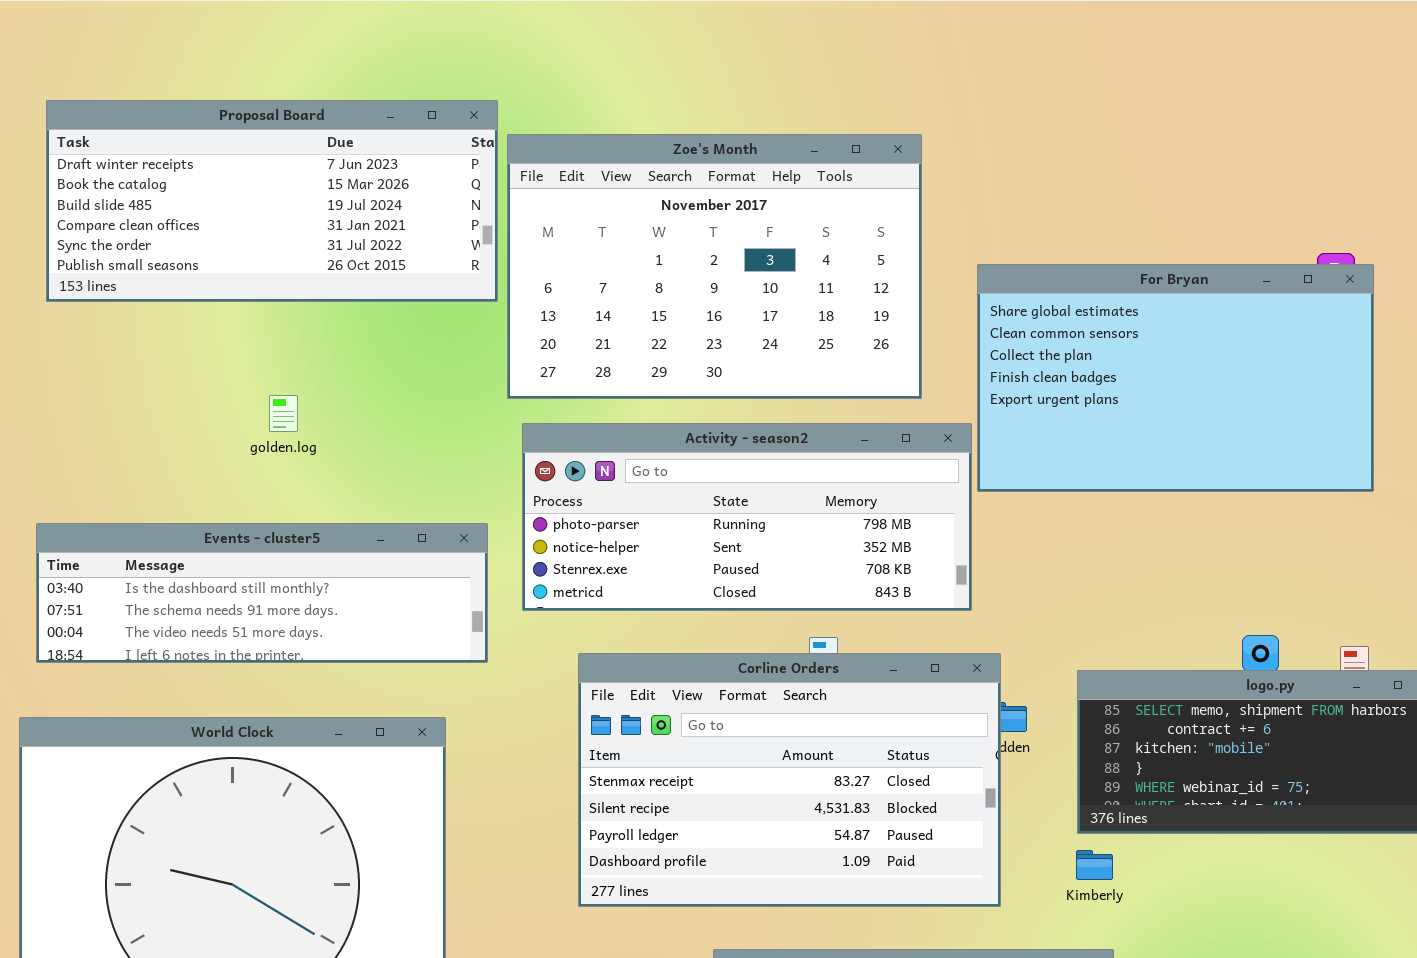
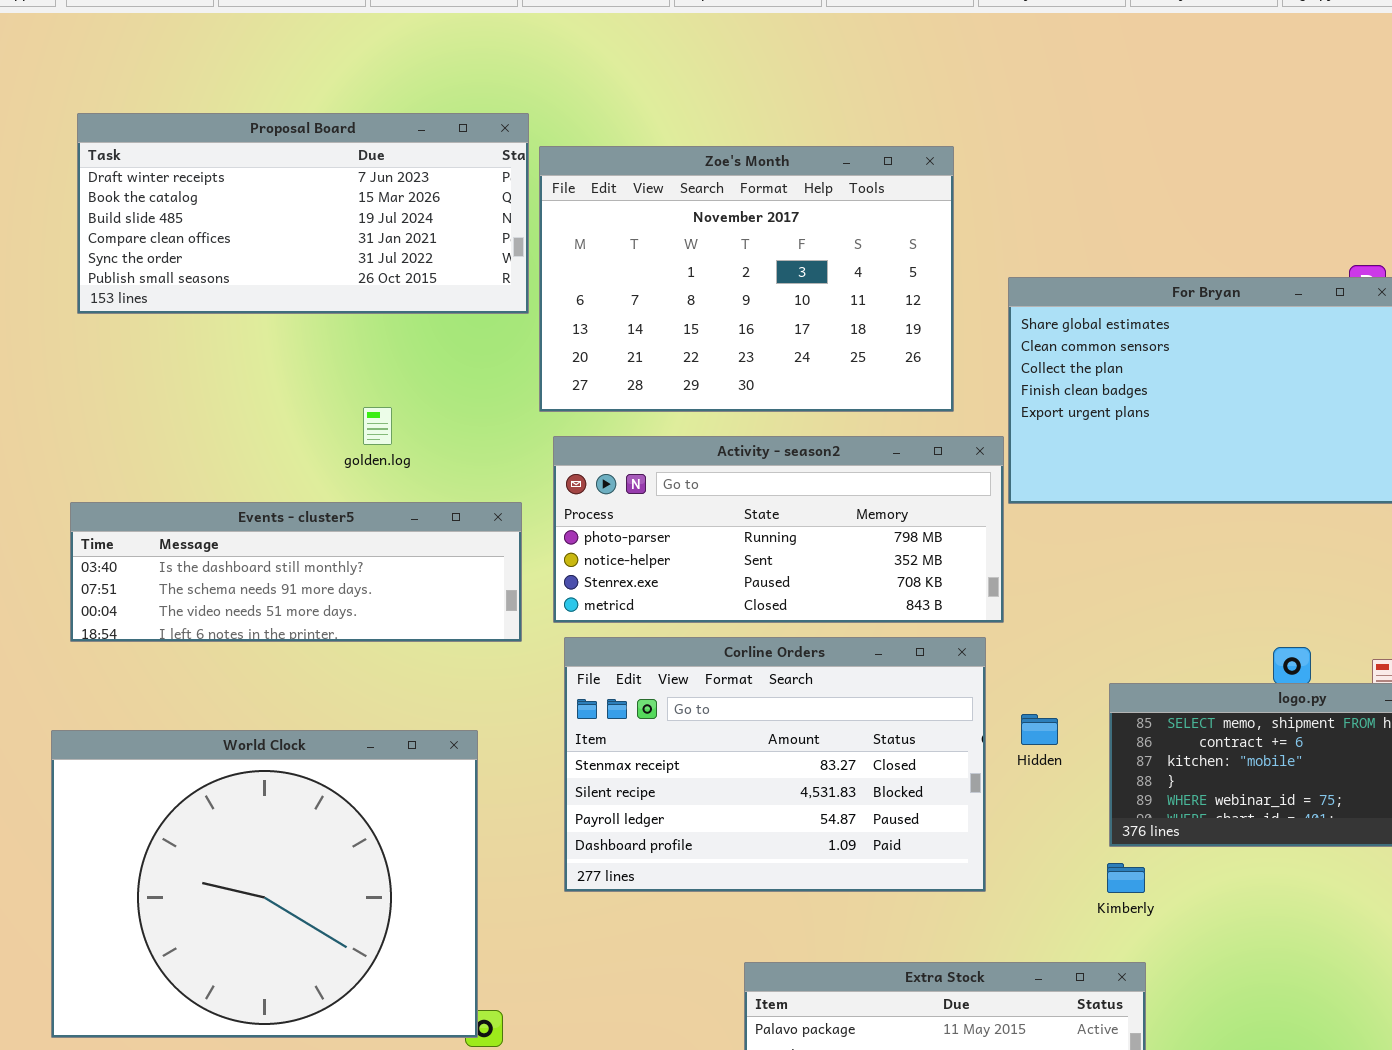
golden.log: [269,395,298,432] -> [363,407,392,445], moved
Events - cluster5: [36,523,488,663] -> [70,502,522,642], moved
Corline Orders: [578,653,1001,907] -> [564,637,986,892], moved

